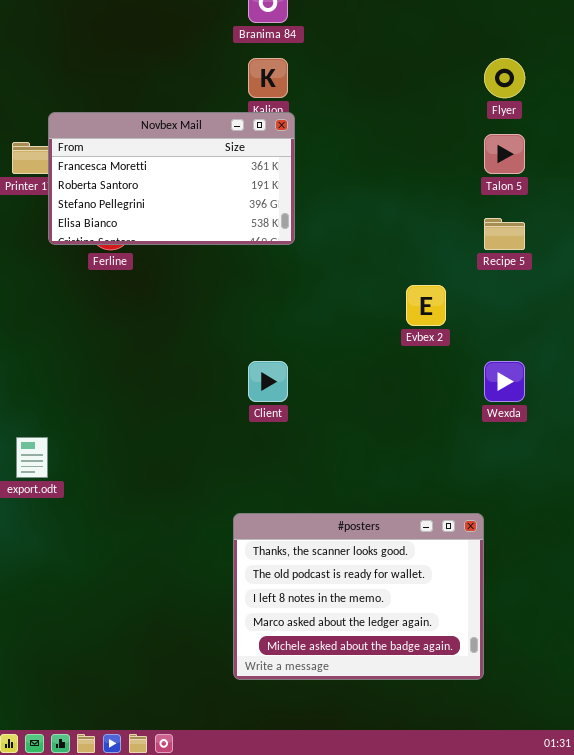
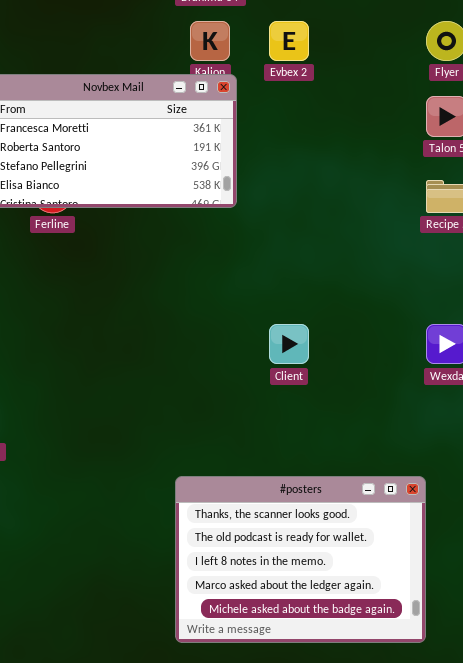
Evbex 2: [406,285,446,326] -> [269,21,309,61], moved
Client: [248,361,288,402] -> [269,324,309,364], moved

